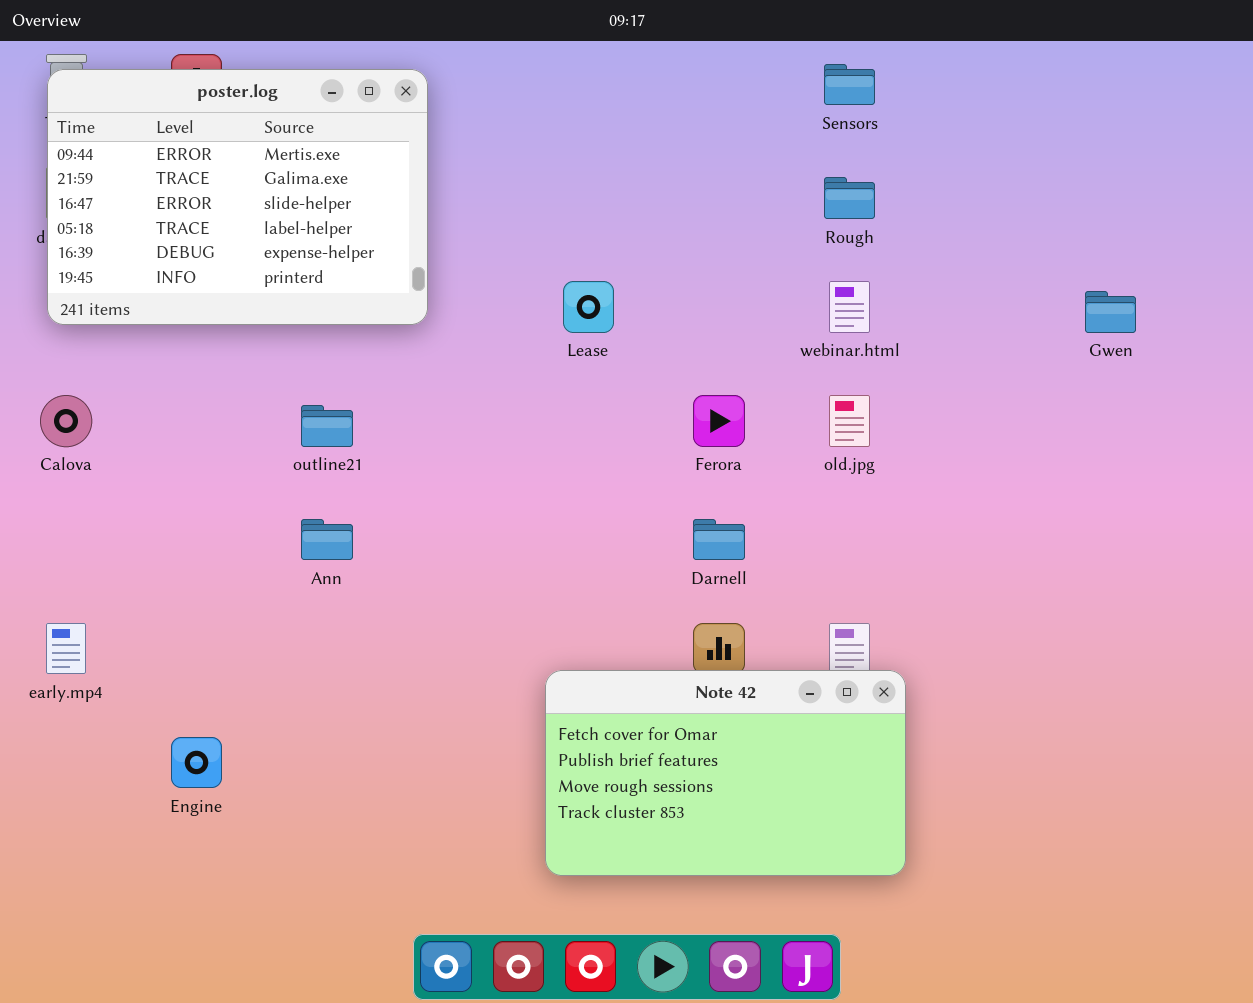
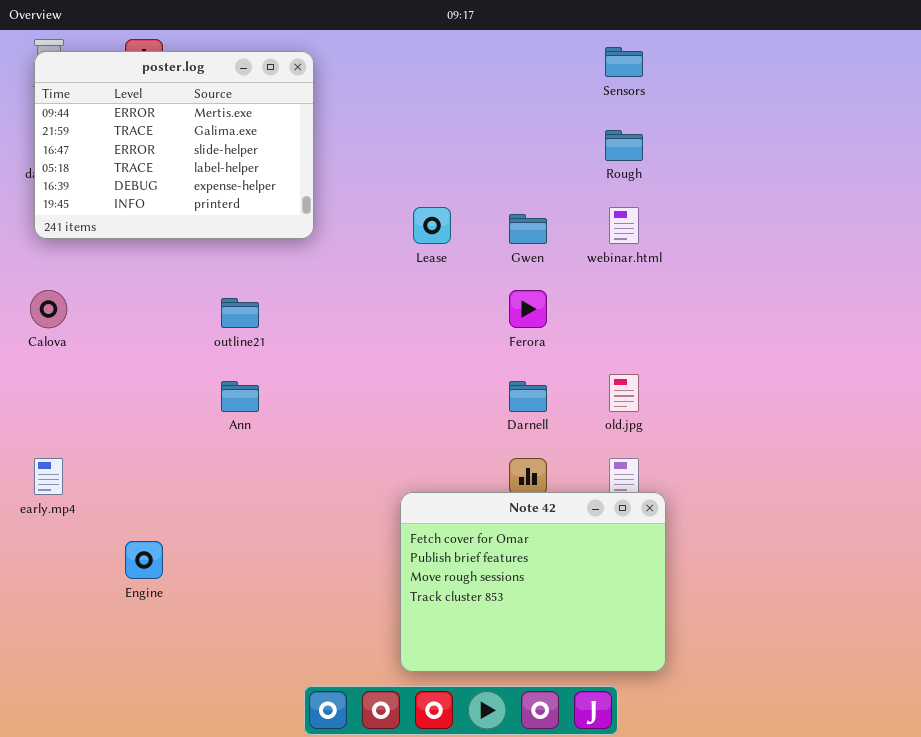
Gwen: [1085,291,1136,333] -> [509,214,547,244], moved
old.jpg: [829,395,870,447] -> [609,374,639,412], moved
Note 42: [545,670,906,876] -> [400,492,666,672], resized

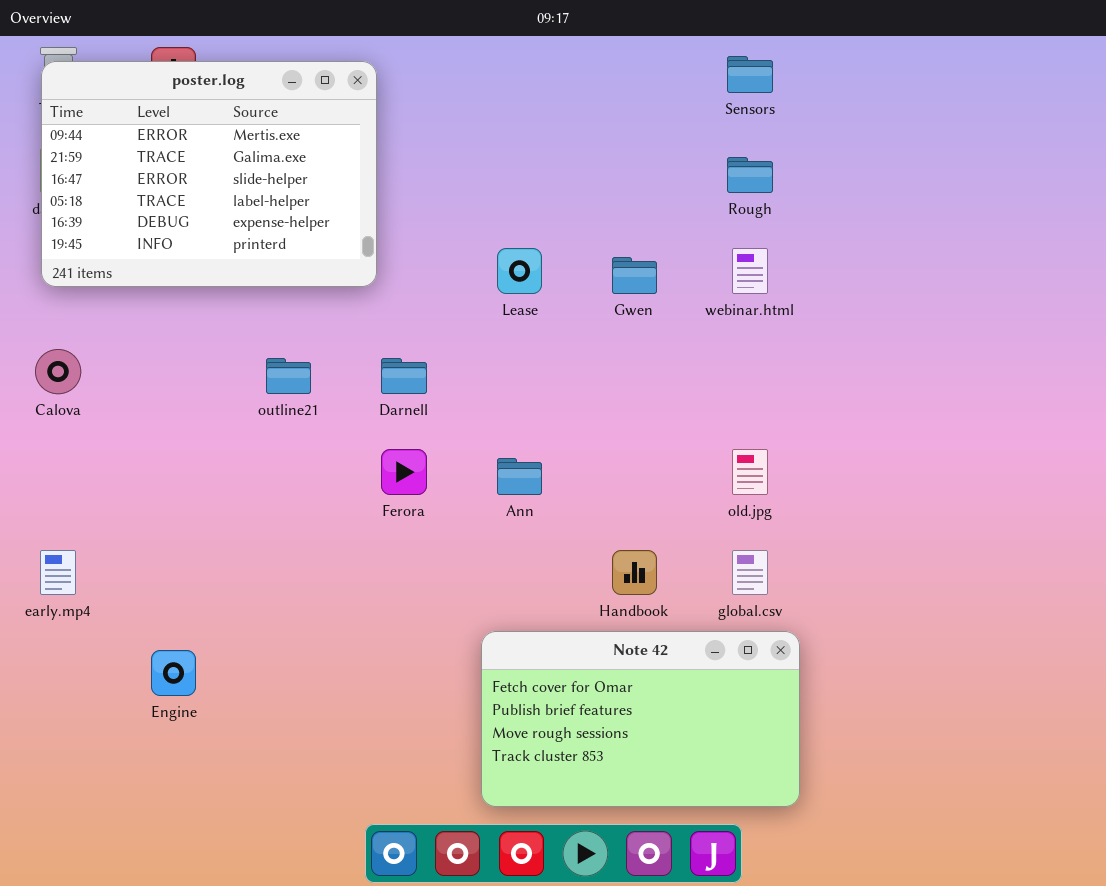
Ferora: [509,290,547,328] -> [381,449,427,495], moved
Ann: [221,381,259,412] -> [497,458,542,495], moved
Darnell: [509,381,547,412] -> [381,358,427,394], moved
Note 42: [400,492,666,672] -> [481,631,800,807], resized

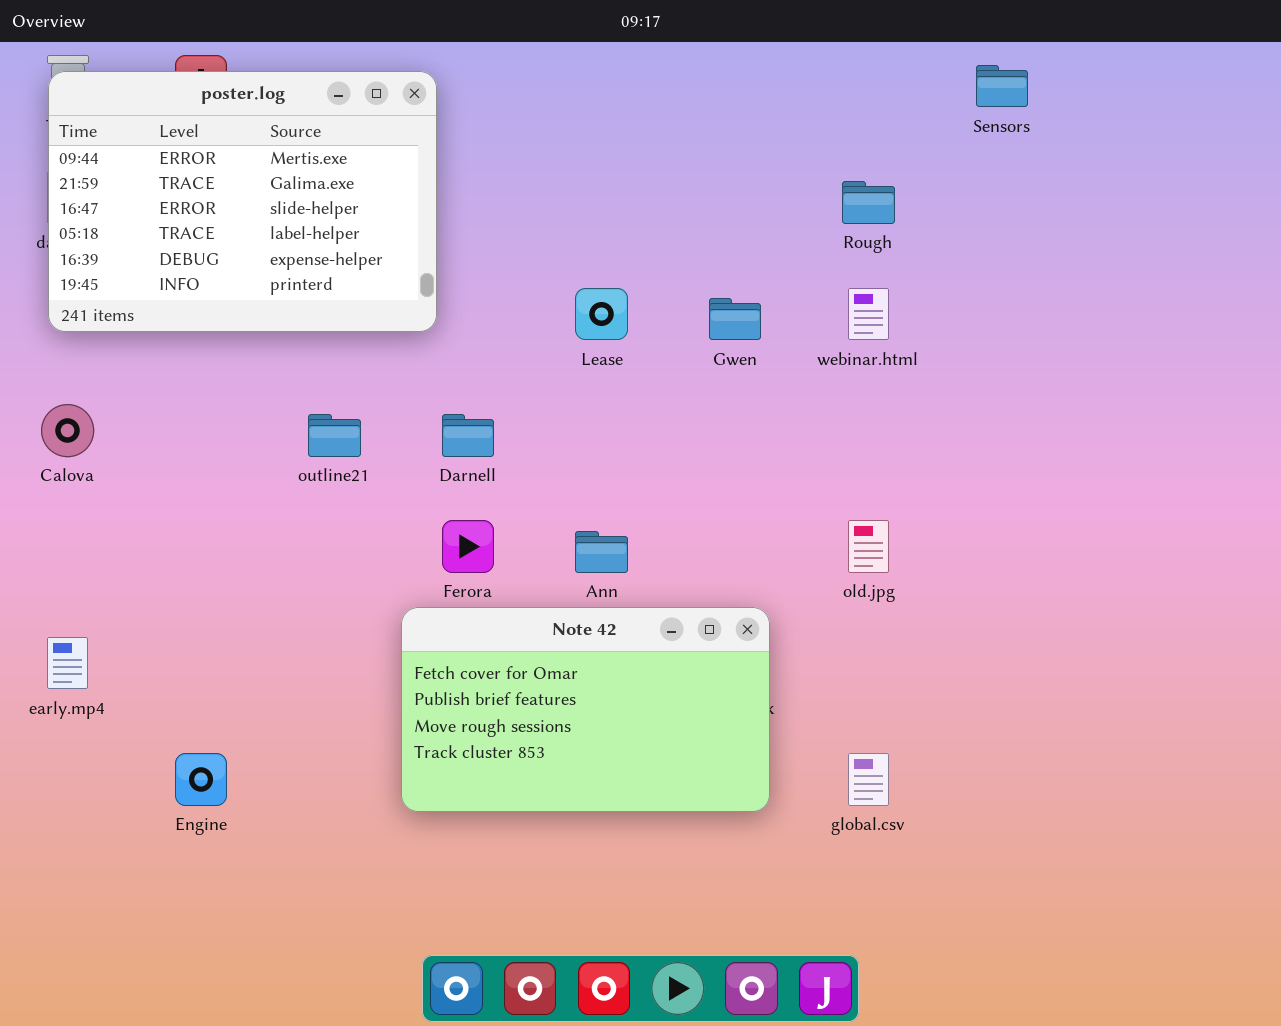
Sensors: [727,56,773,93] -> [976,65,1028,107], moved
global.csv: [732,550,768,595] -> [848,753,889,806], moved
Note 42: [481,631,800,807] -> [401,607,770,812], moved

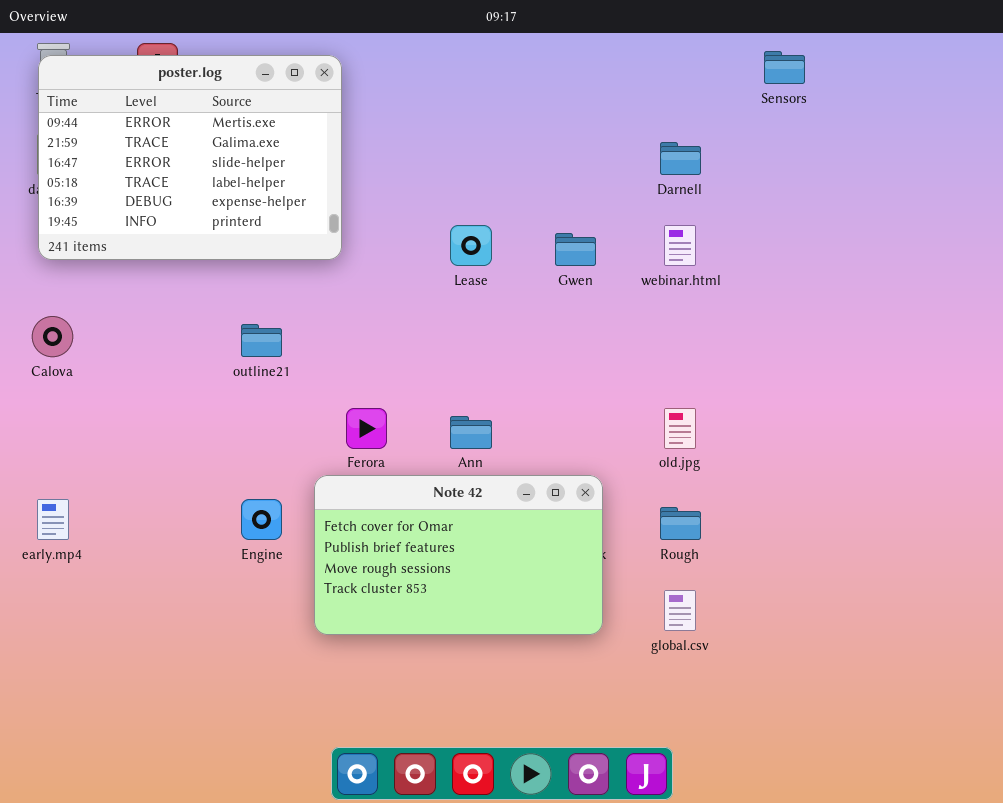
Rough: [842,181,895,224] -> [660,507,701,540], moved
Darnell: [442,414,494,457] -> [660,142,701,175], moved
Engine: [175,753,227,806] -> [241,499,282,540], moved

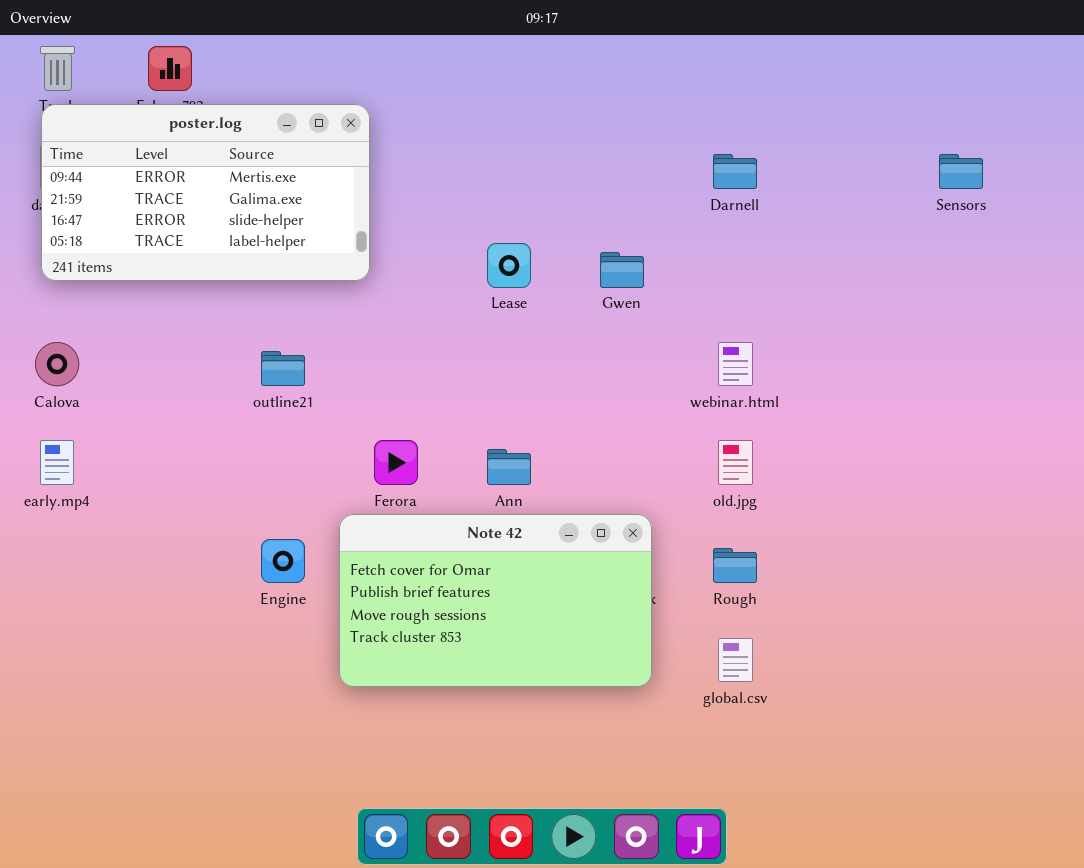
Sensors: [764,51,805,84] -> [939,154,983,189], moved
poster.log: [38,55,342,260] -> [41,104,370,281], resized
webinar.html: [664,225,696,266] -> [718,342,753,386], moved
early.mp4: [37,499,69,540] -> [40,440,74,485], moved

